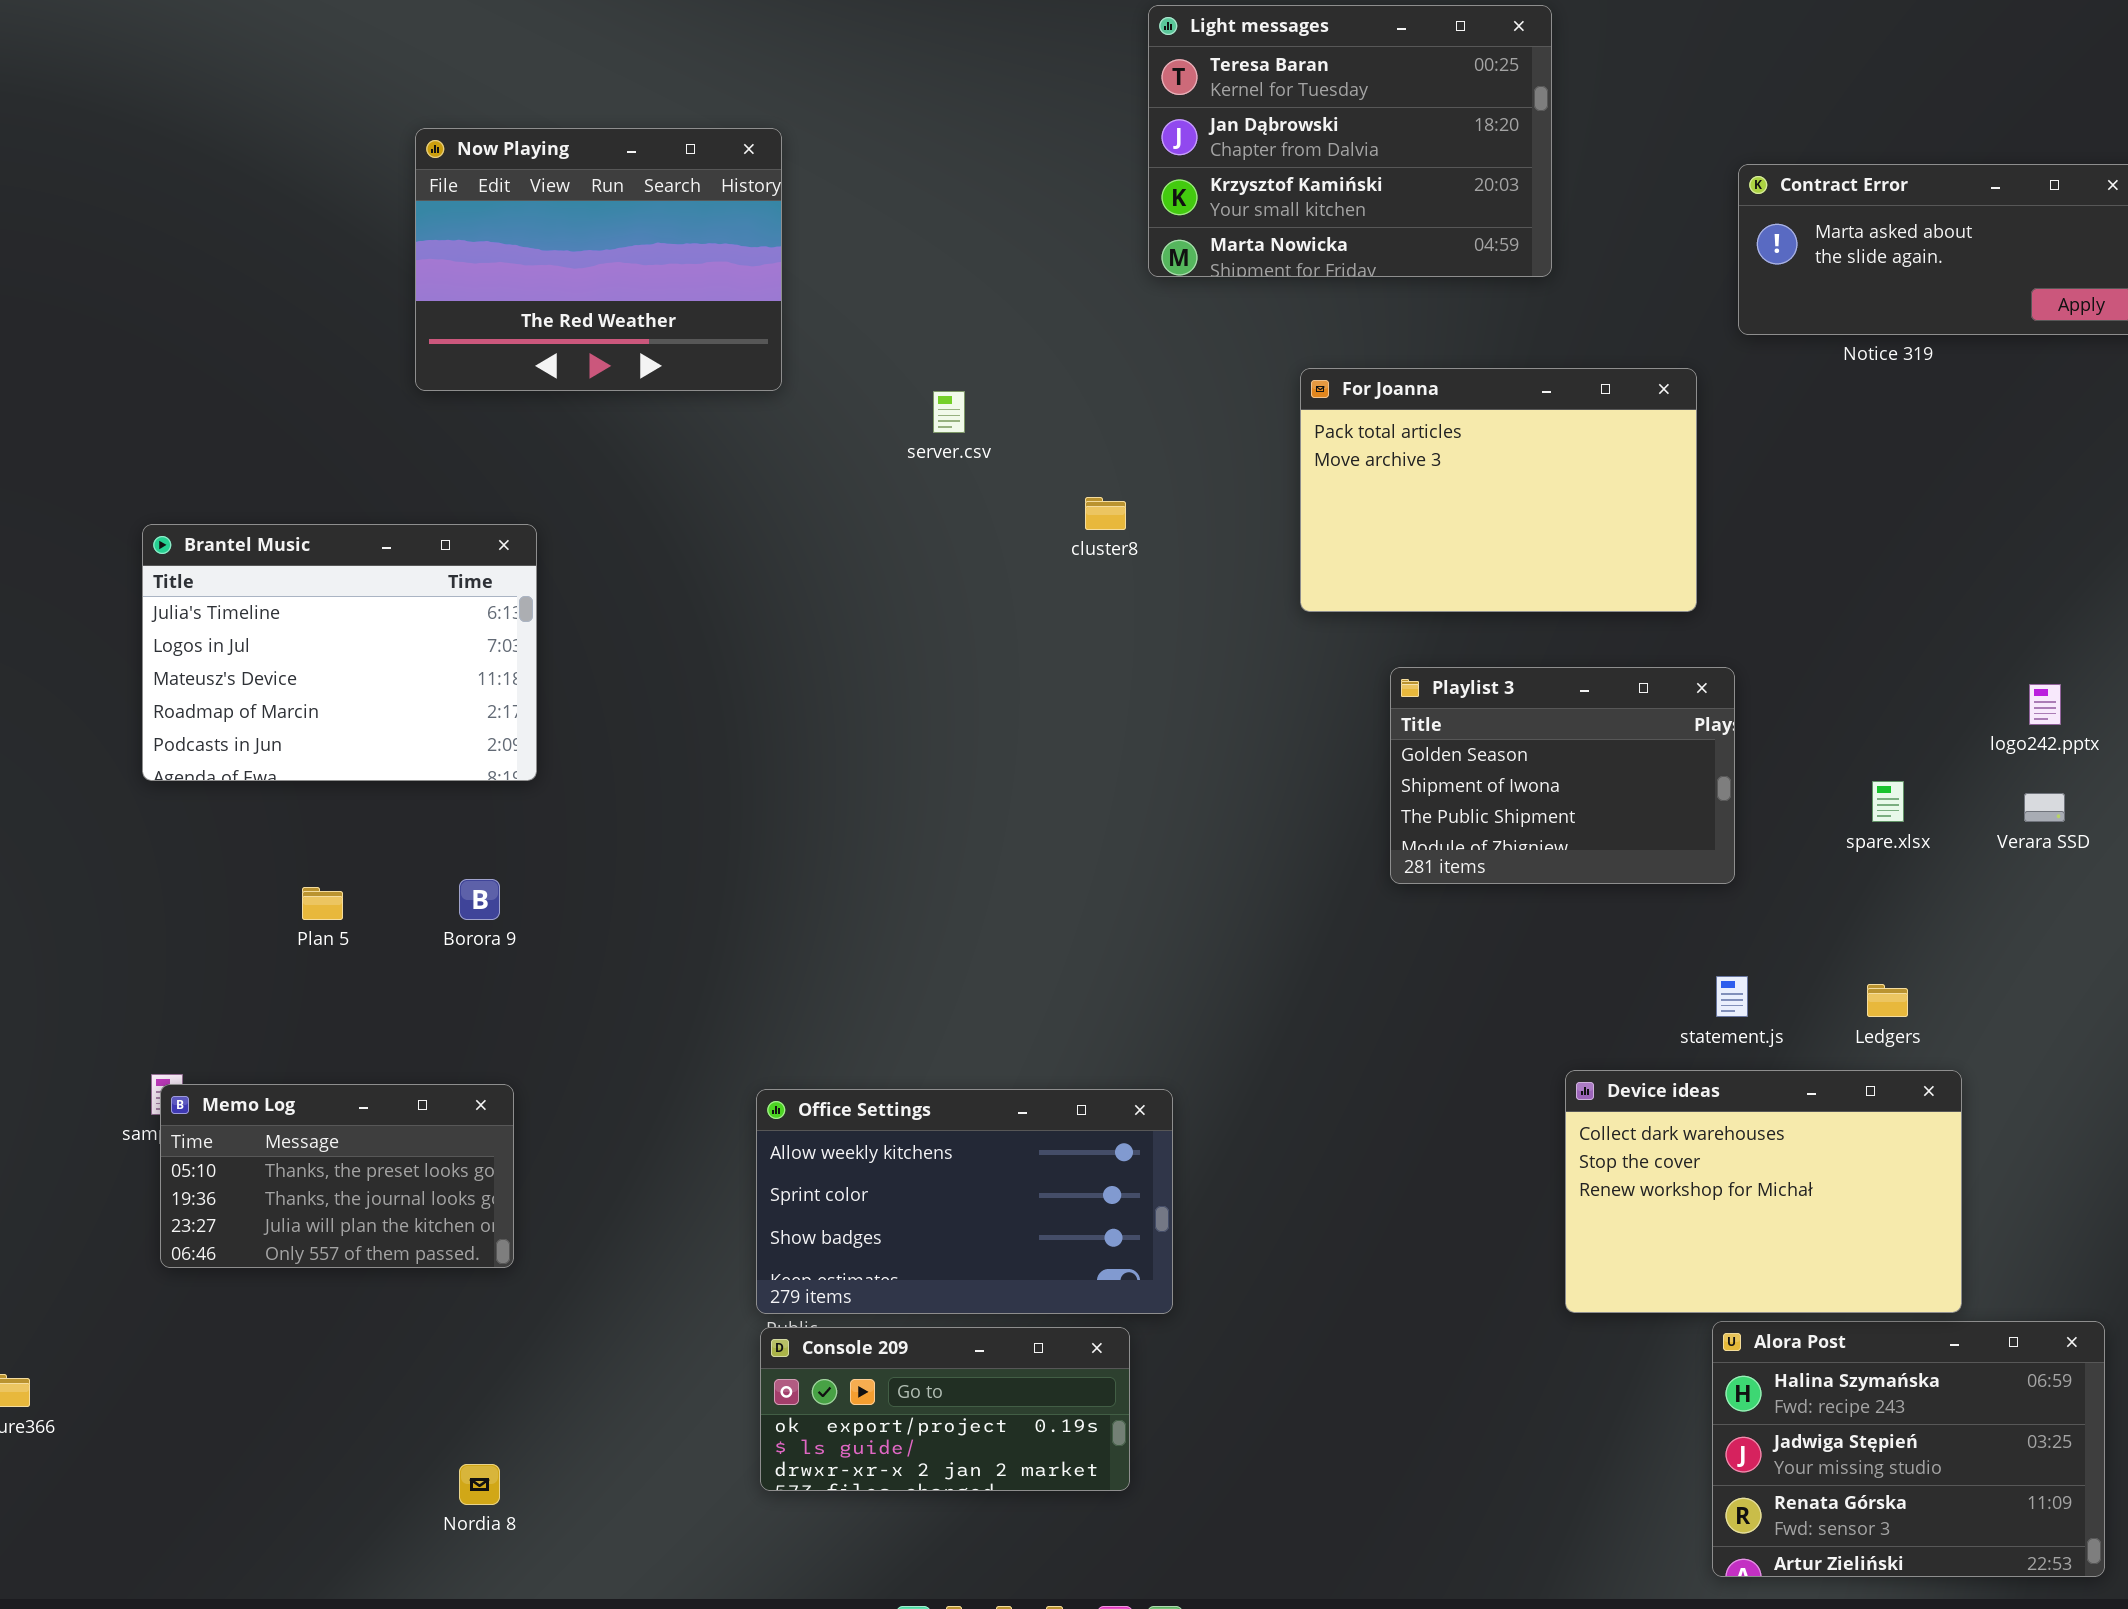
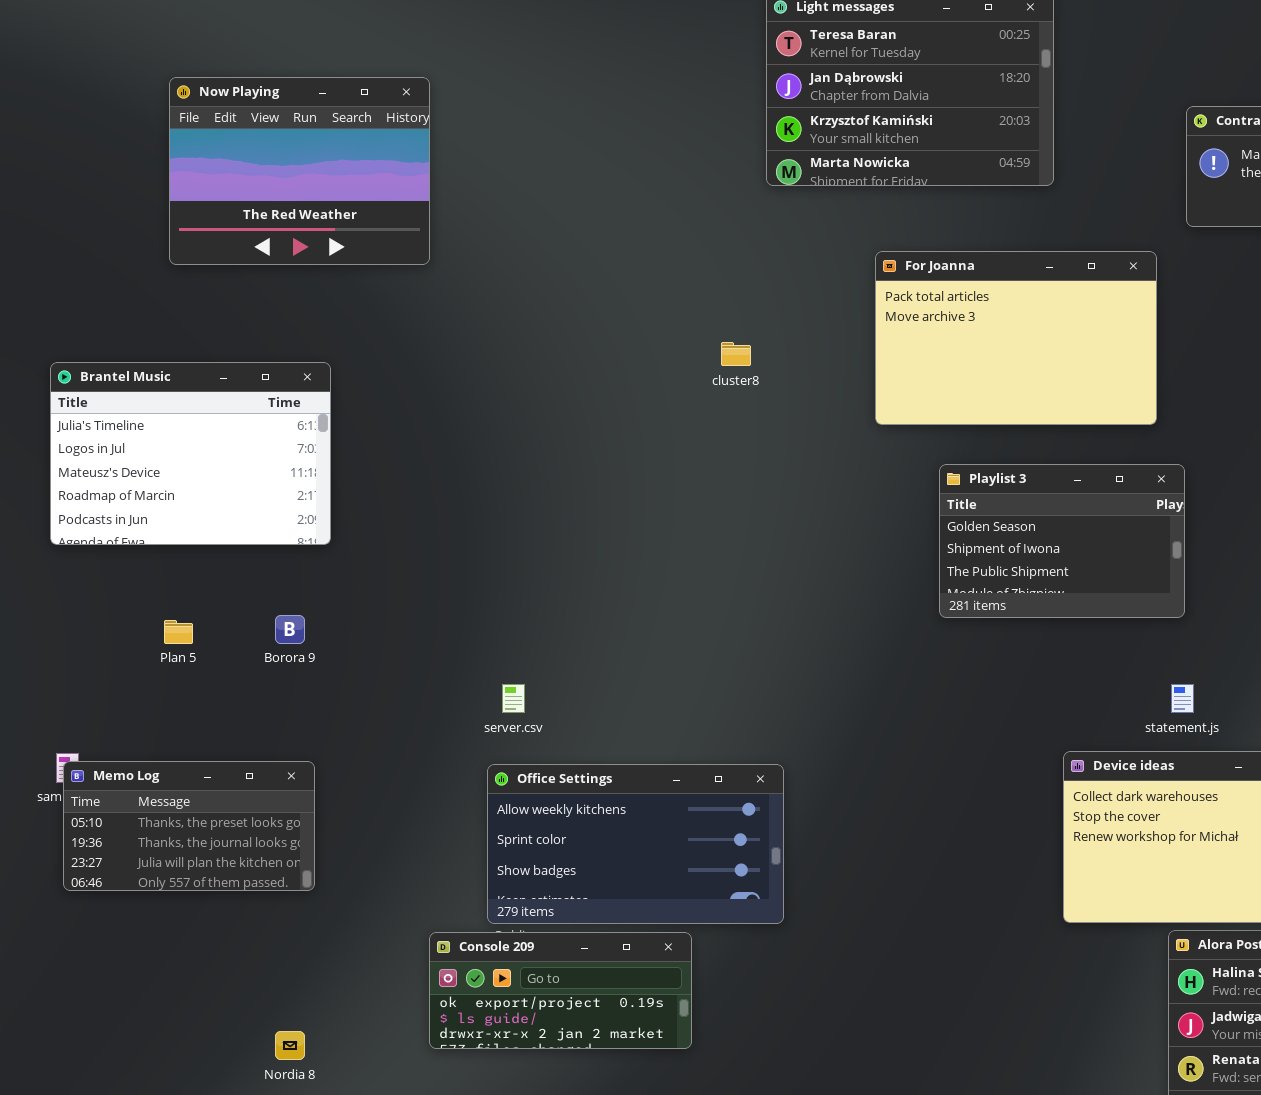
Now Playing: [415,128,782,391] -> [169,77,430,265], moved
server.csv: [933,391,965,433] -> [502,684,525,713], moved
Console 209: [760,1327,1130,1491] -> [429,932,692,1049], moved

